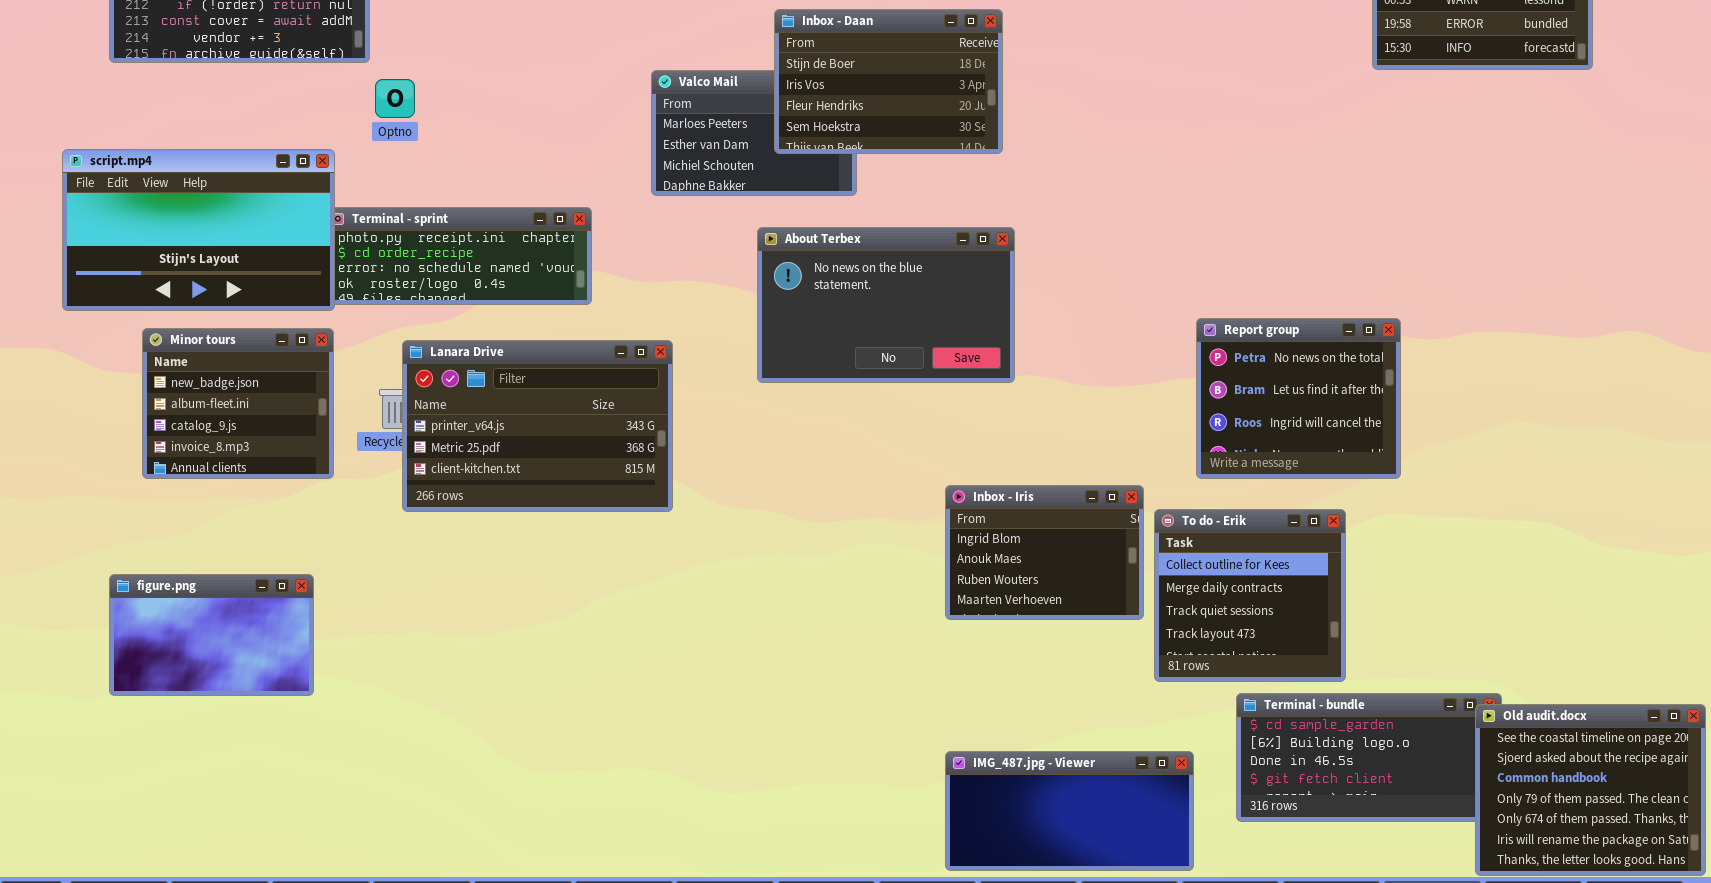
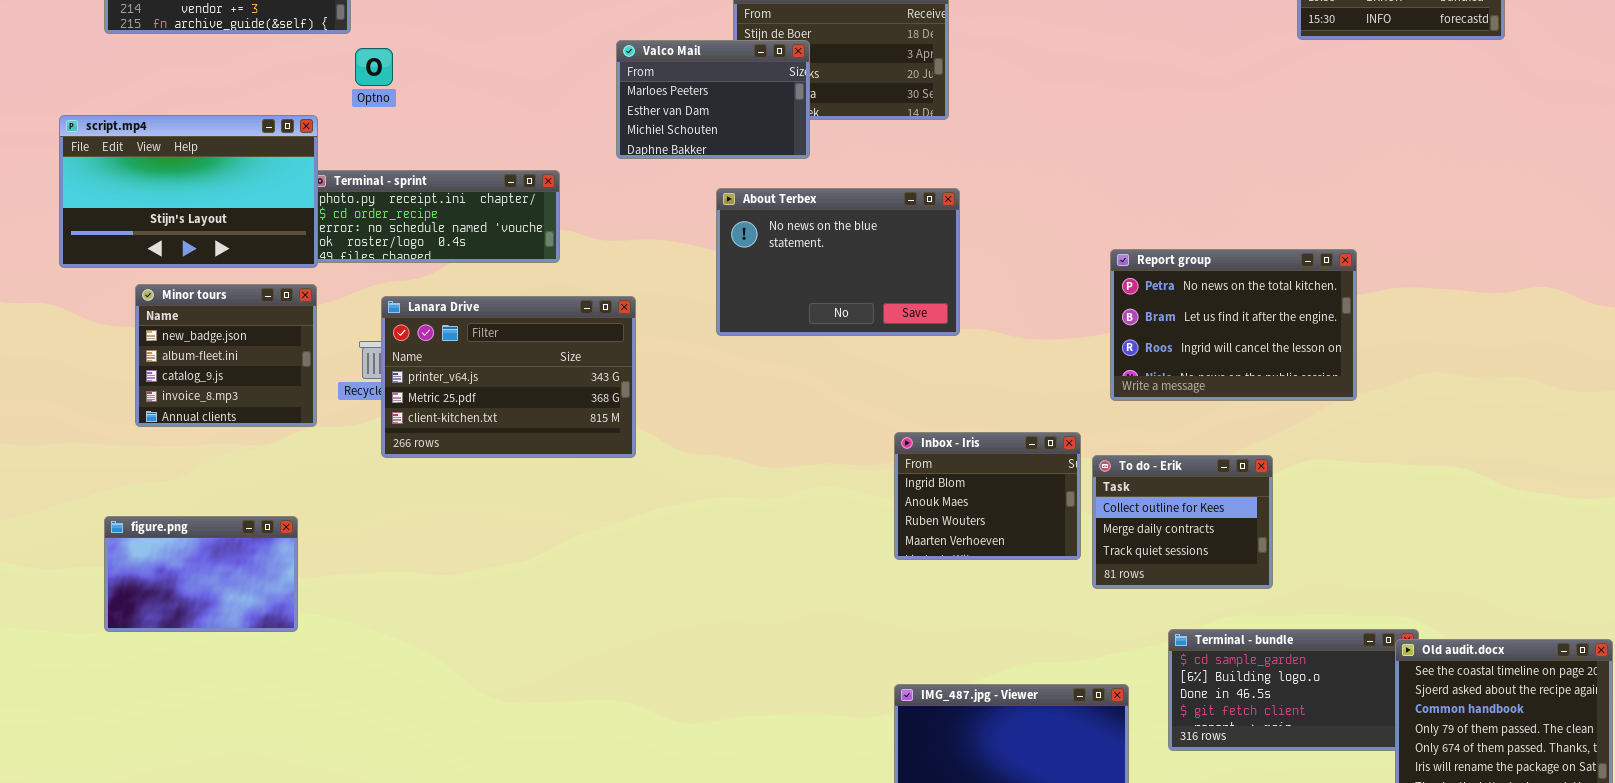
Valco Mail: [651,70,857,196] -> [616,40,810,159], raised
Report group: [1196,318,1401,479] -> [1110,249,1357,401], moved, resized
To do - Erik: [1154,509,1346,682] -> [1092,455,1273,589], resized

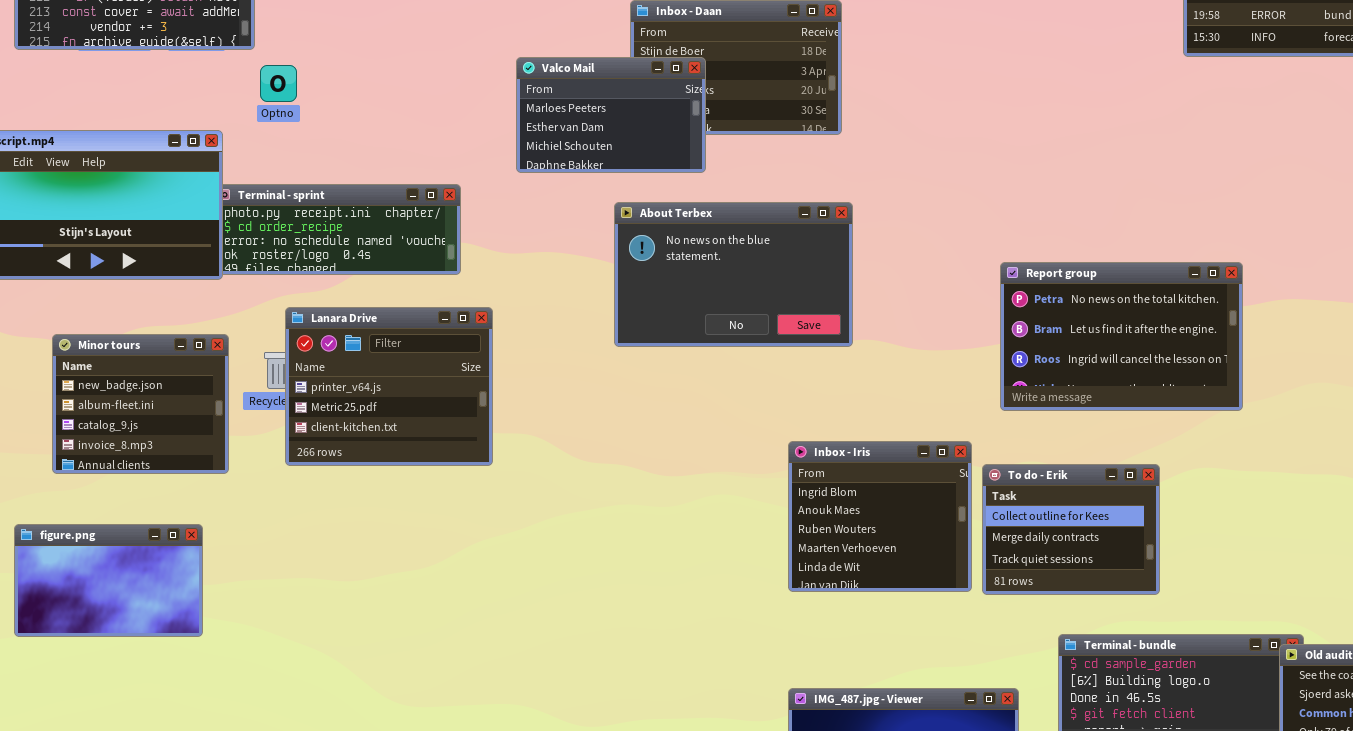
Minor tours: [135,284,317,427] -> [52,334,229,474], moved
Lanara Drive: [381,296,636,458] -> [285,307,493,466], resized
Inbox - Iris: [894,432,1081,560] -> [788,441,972,592], resized

